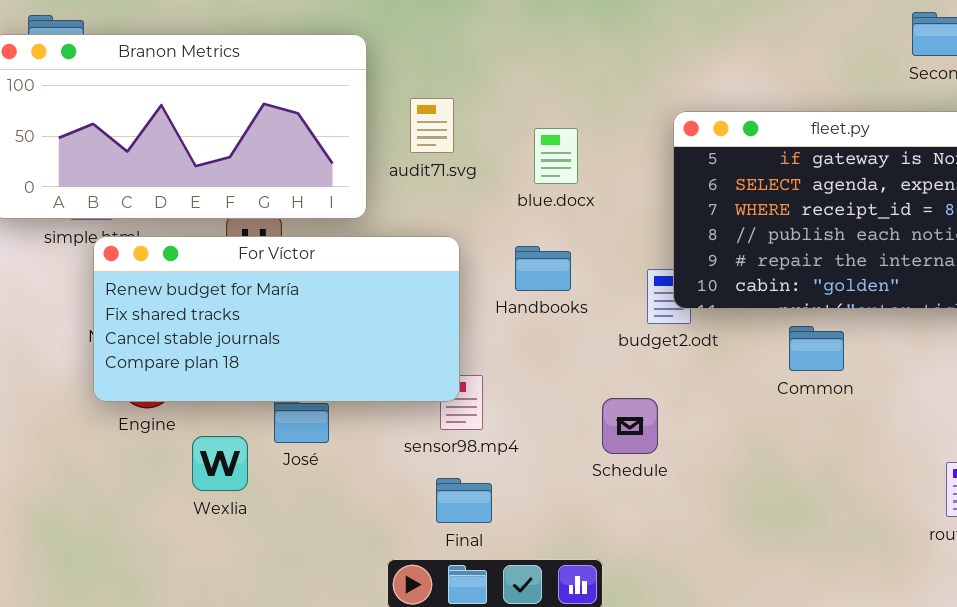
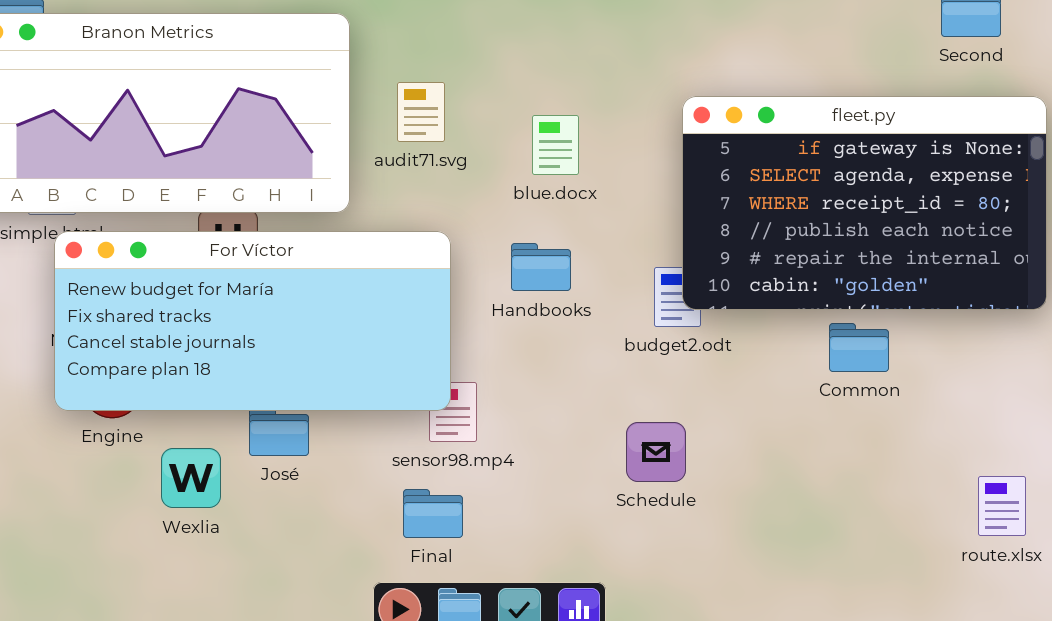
Common: [789,326,844,371] -> [829,323,889,372], moved
Schedule: [602,398,658,454] -> [626,422,686,482], moved
Final: [436,478,492,523] -> [403,489,463,538], moved

